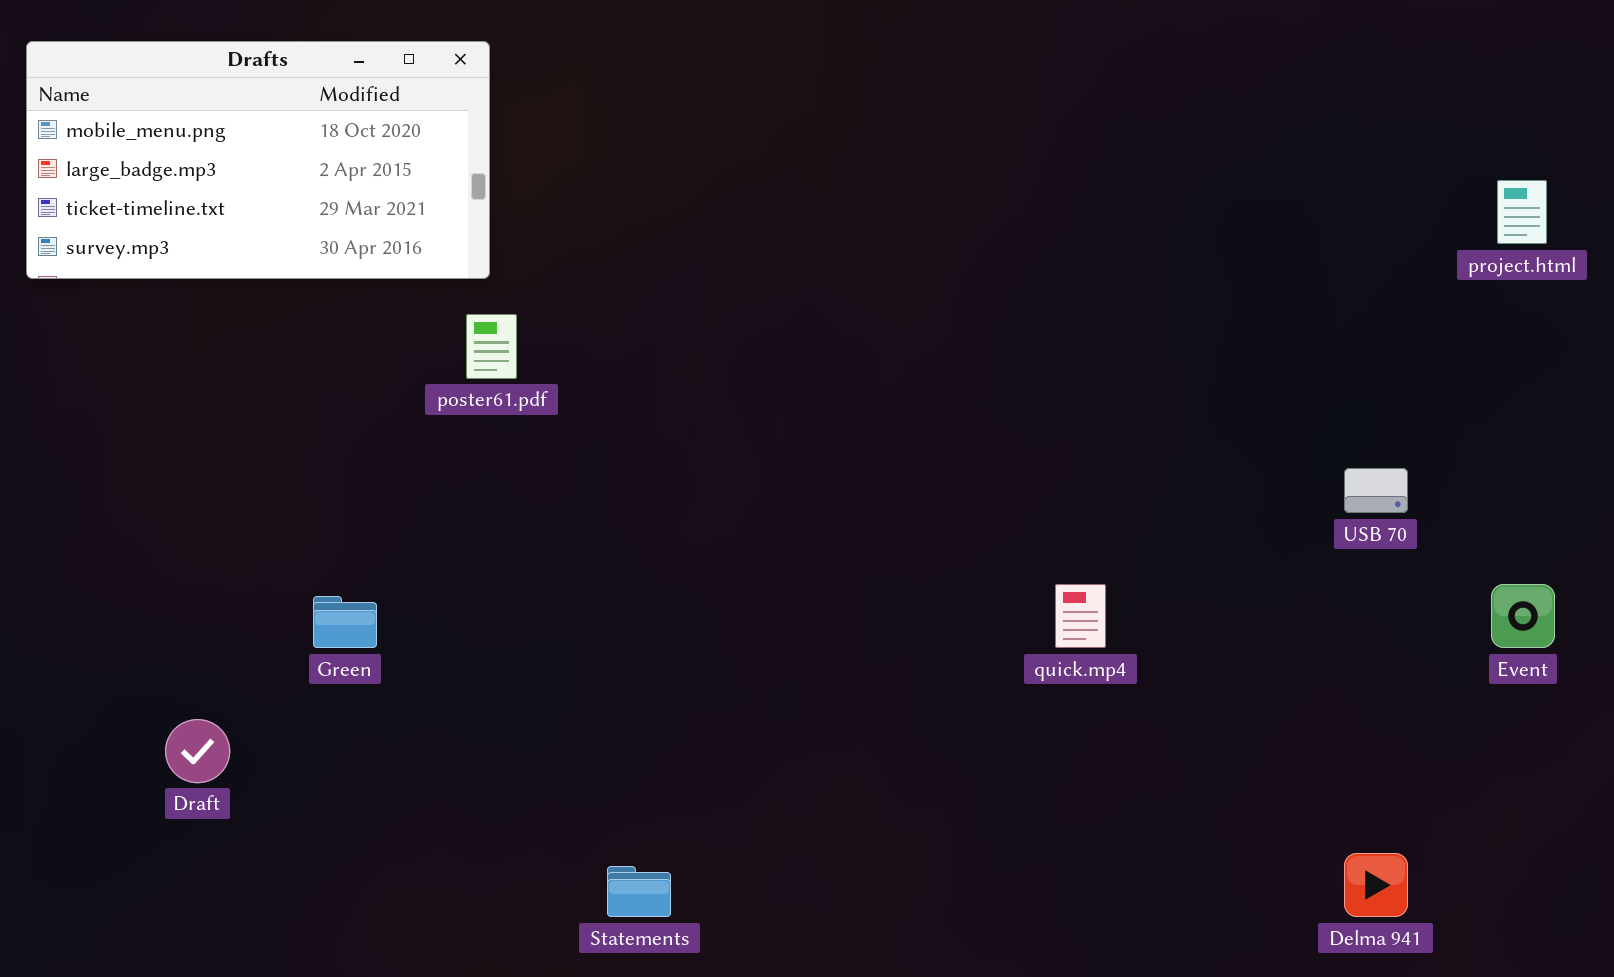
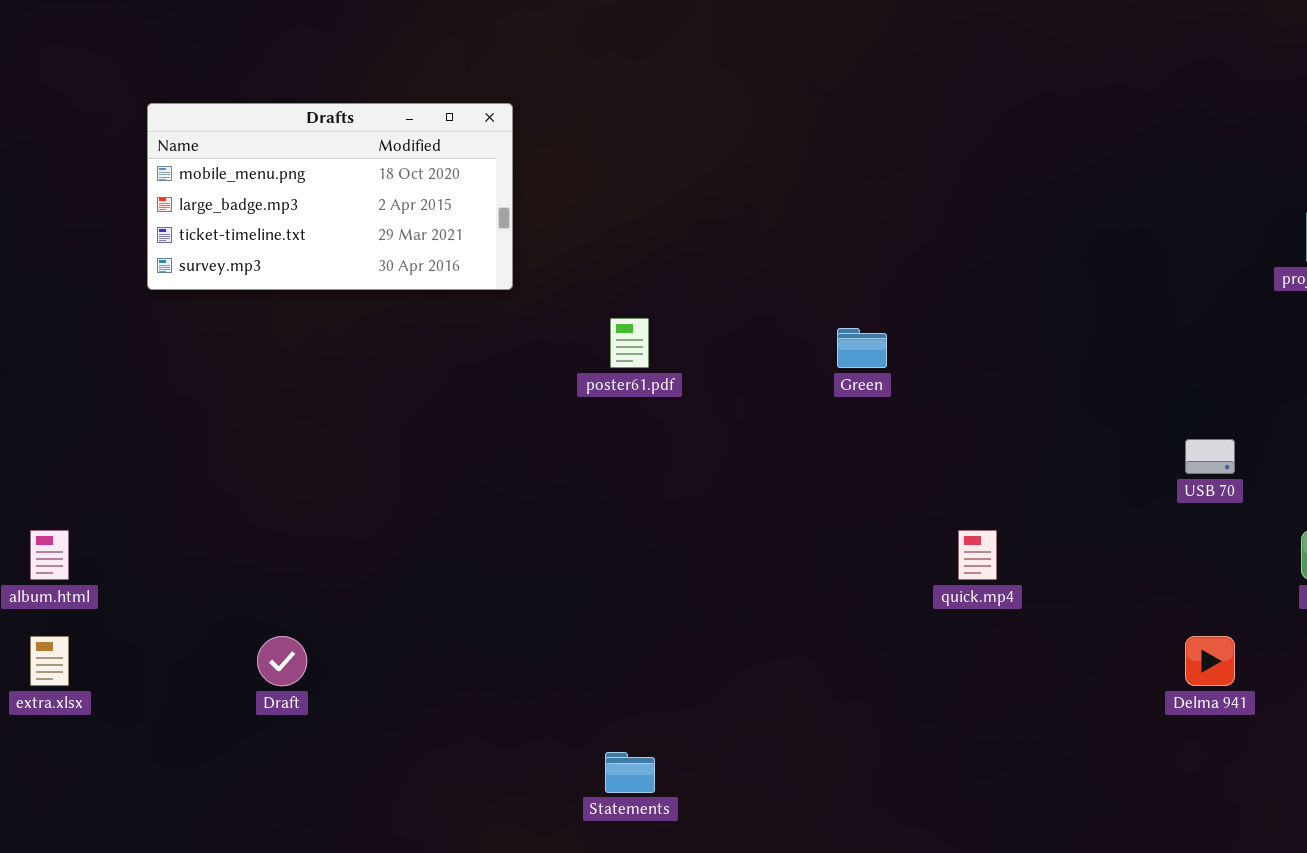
poster61.pdf: [466,314,517,379] -> [610,318,649,368], moved
Green: [313,596,377,648] -> [837,328,887,368], moved
Delma 941: [1344,853,1408,917] -> [1185,636,1235,686], moved

